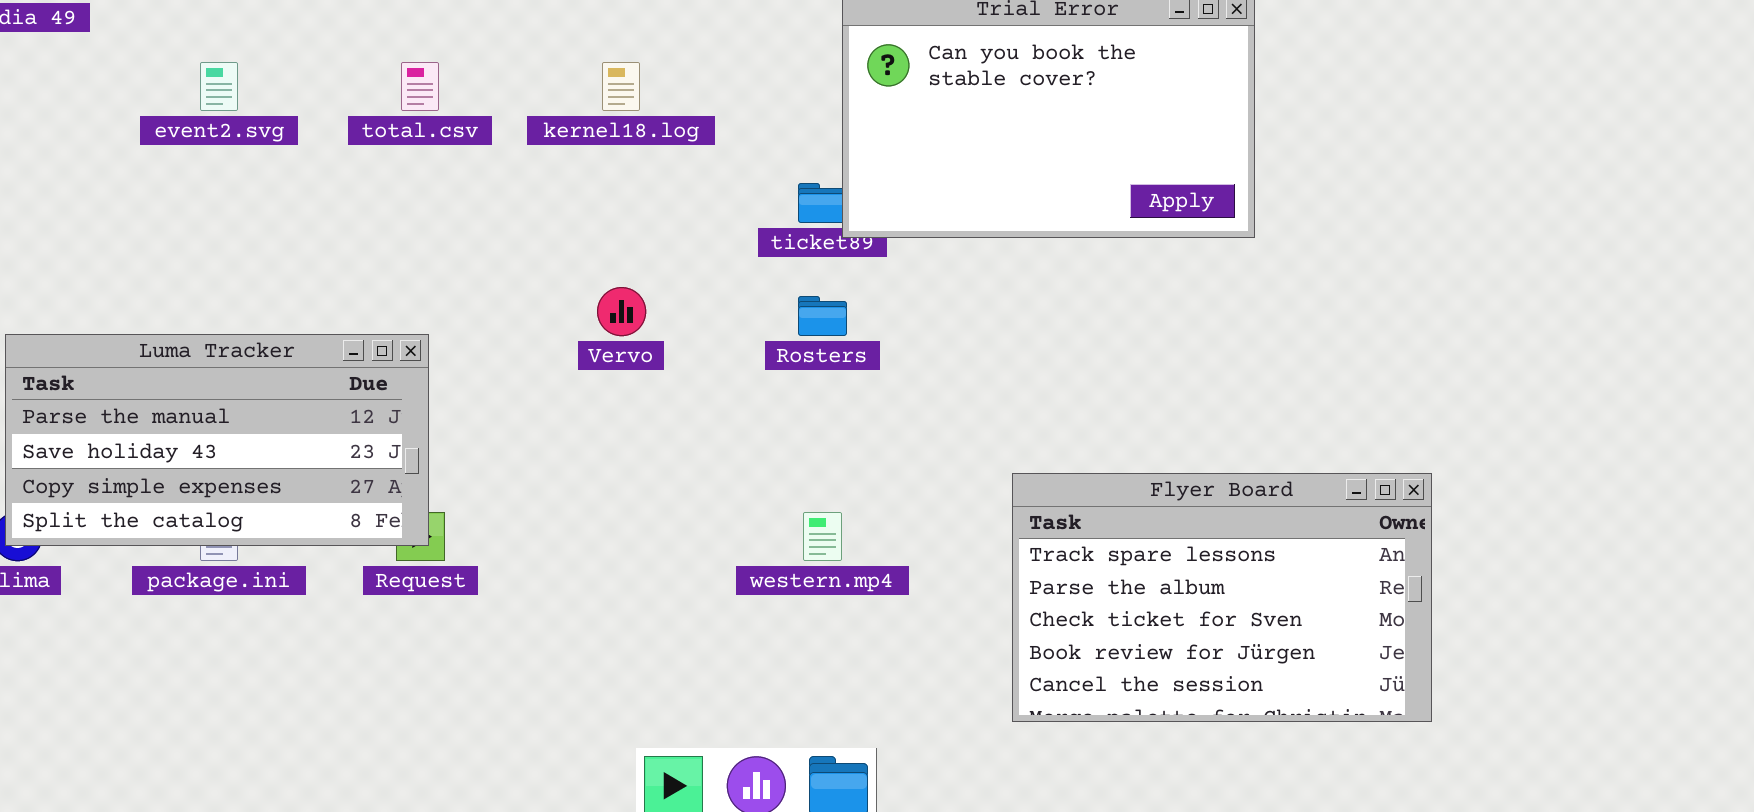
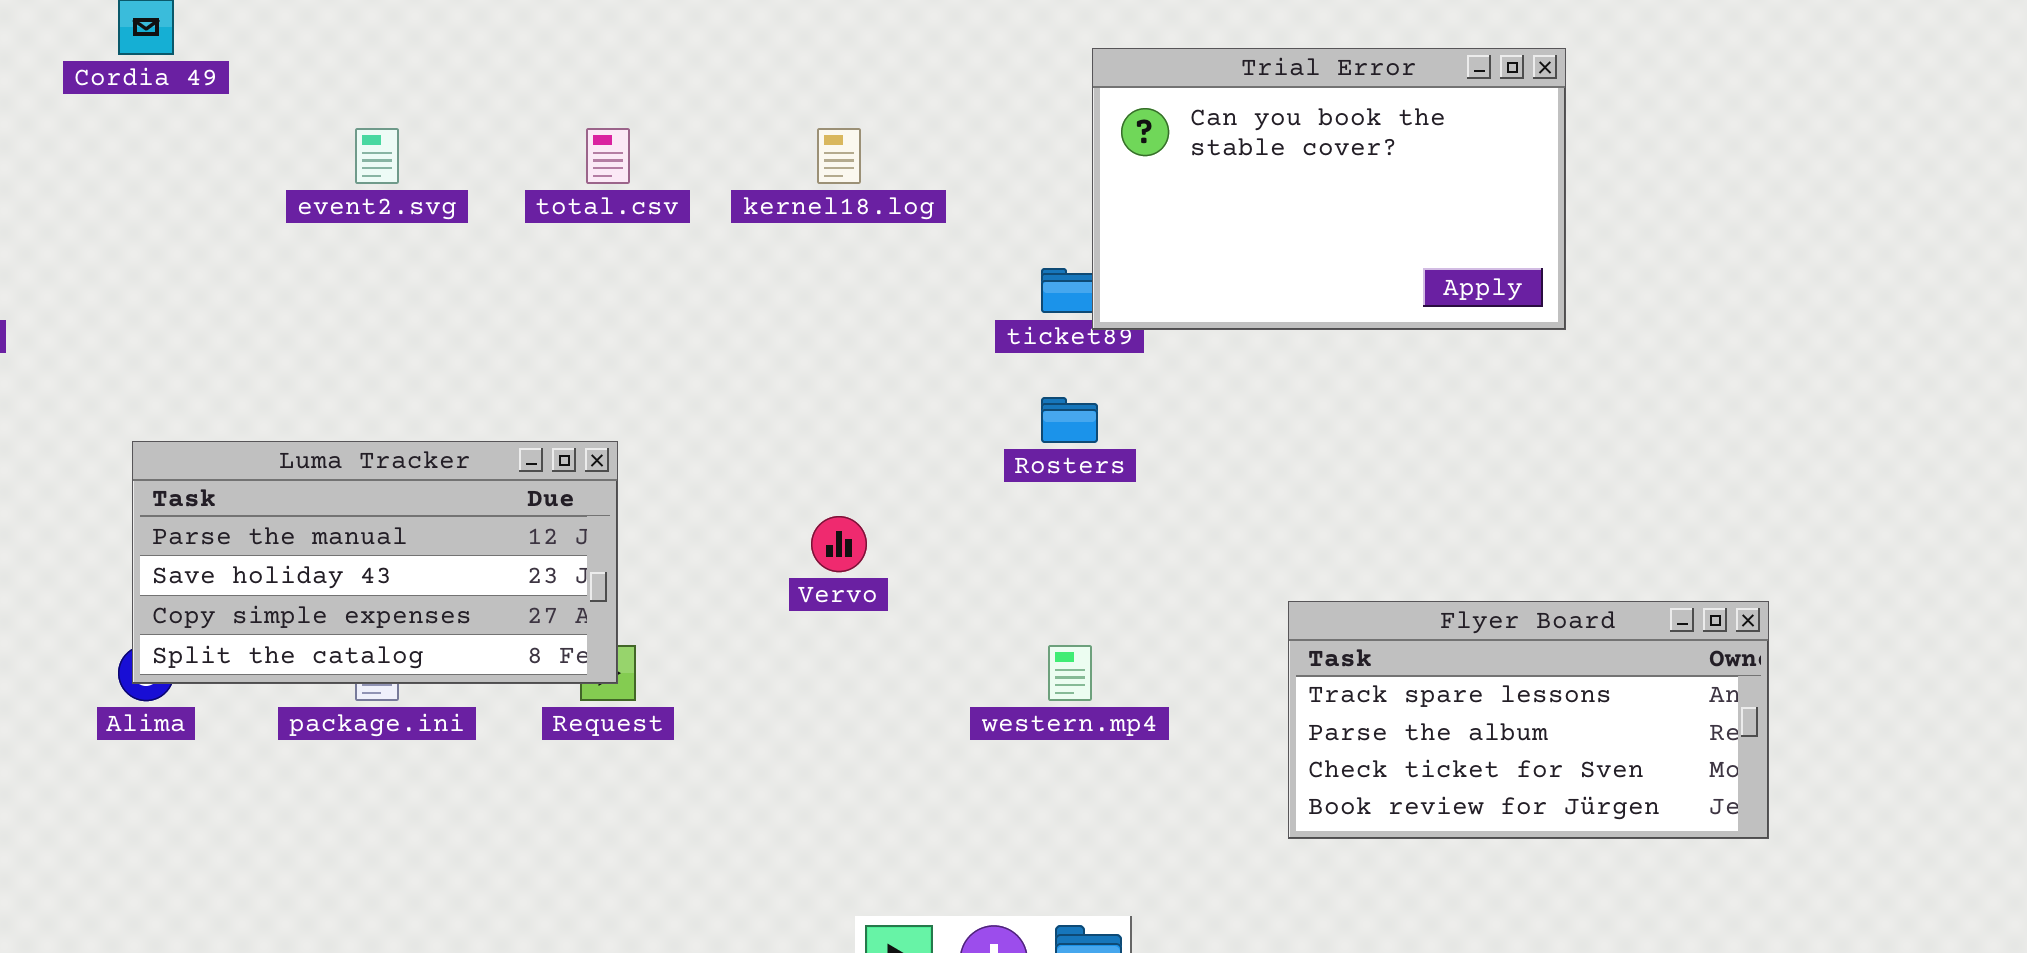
Vervo: [597,287,646,336] -> [811,516,867,572], moved
Flyer Board: [1012,473,1432,722] -> [1288,601,1769,839], resized

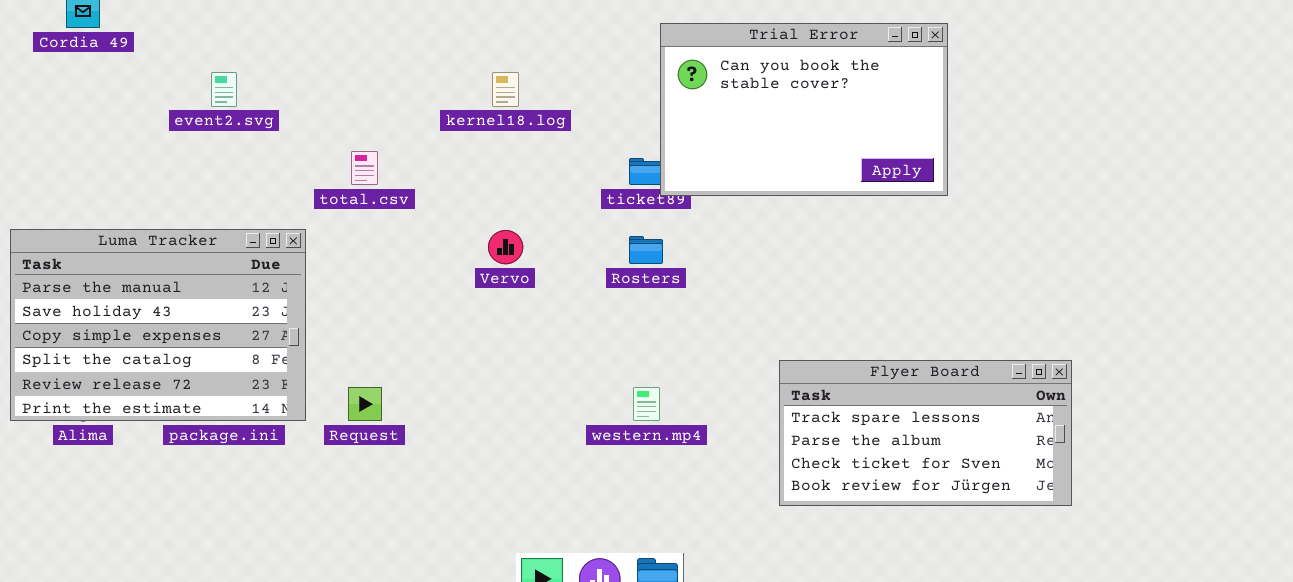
total.csv: [586,128,630,184] -> [351,151,378,185], moved
Luma Tracker: [132,441,618,684] -> [10,229,306,421], moved, resized
Vervo: [811,516,867,572] -> [488,230,523,264], moved

